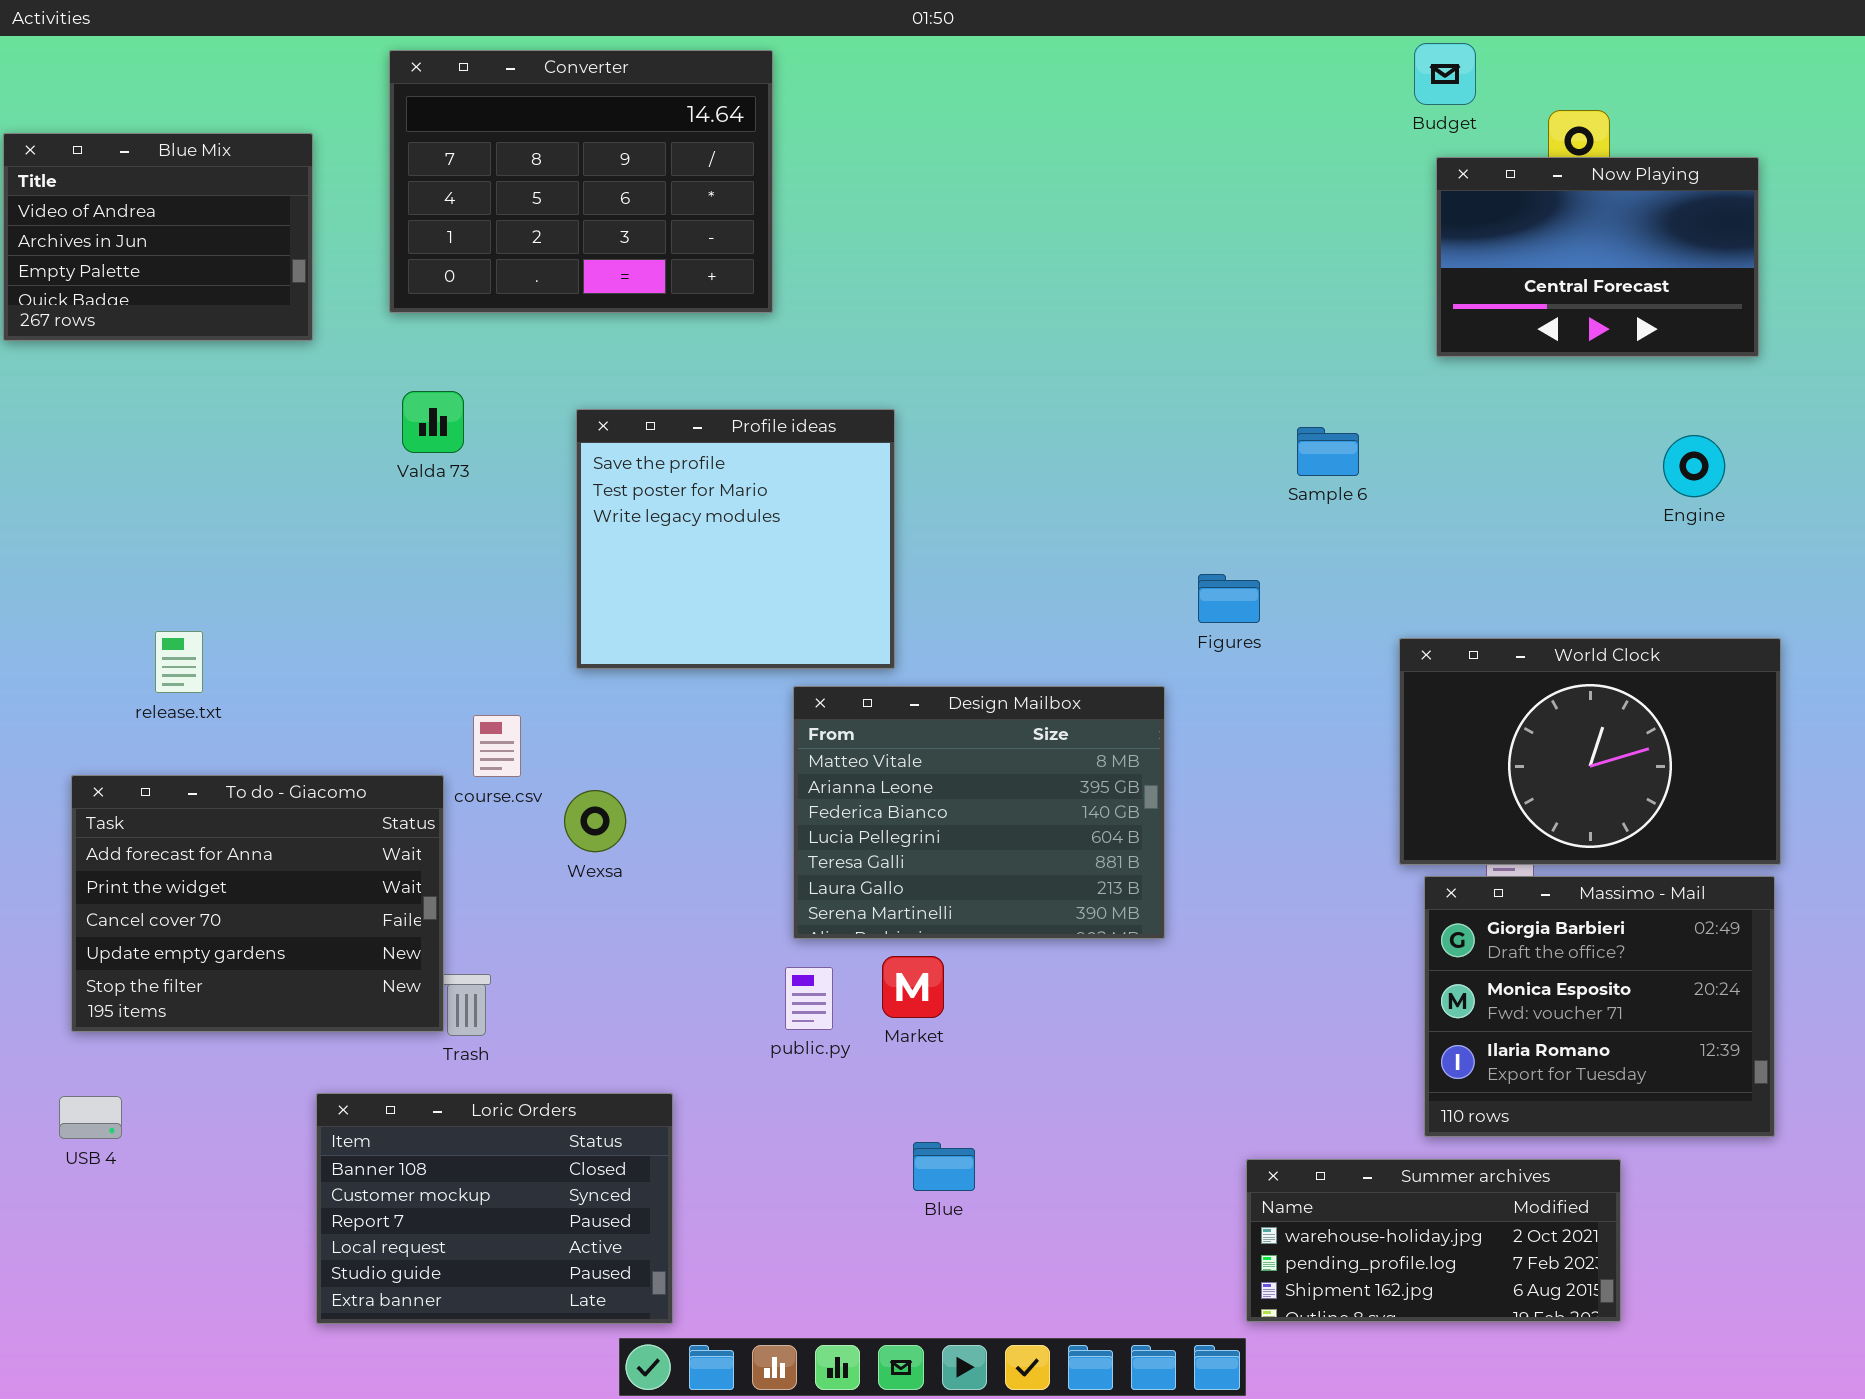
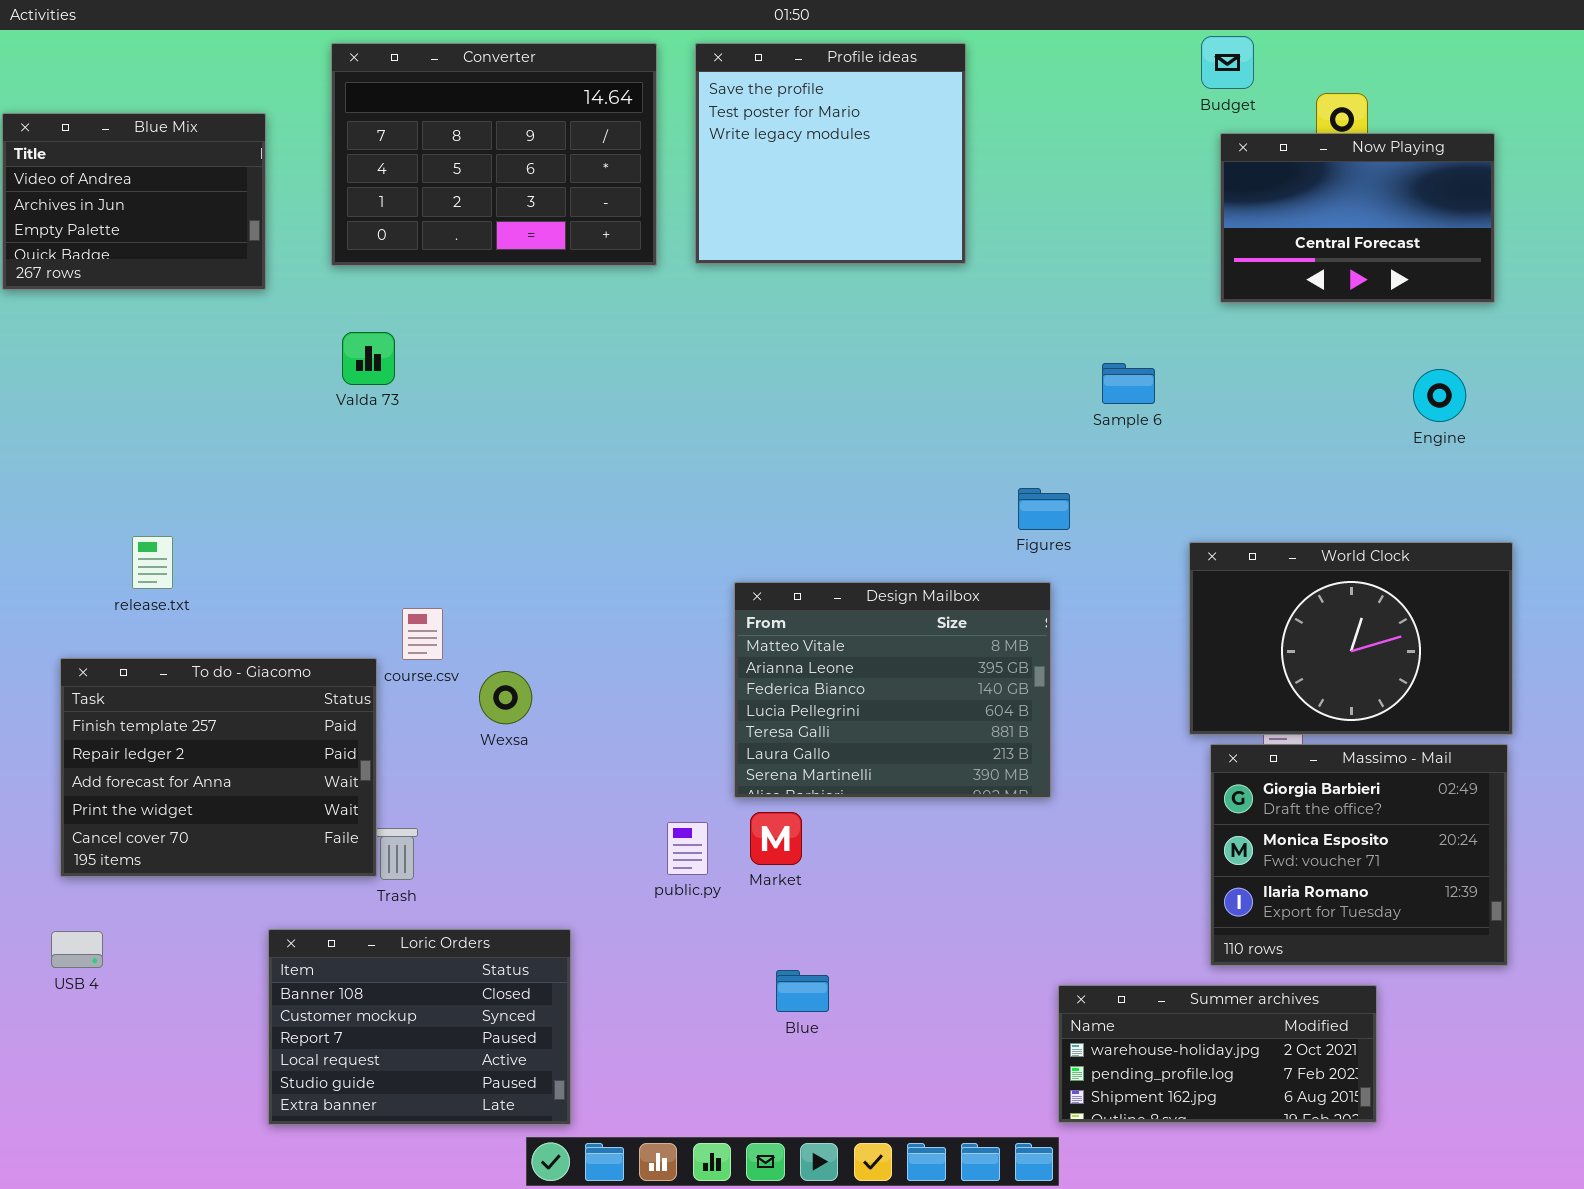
Profile ideas: [576,409,895,669] -> [695,43,966,264], moved
Design Mailbox: [793,686,1165,939] -> [734,582,1051,798], moved
To do - Giacomo: [71,775,444,1032] -> [60,658,377,877], scrolled up 2 rows

